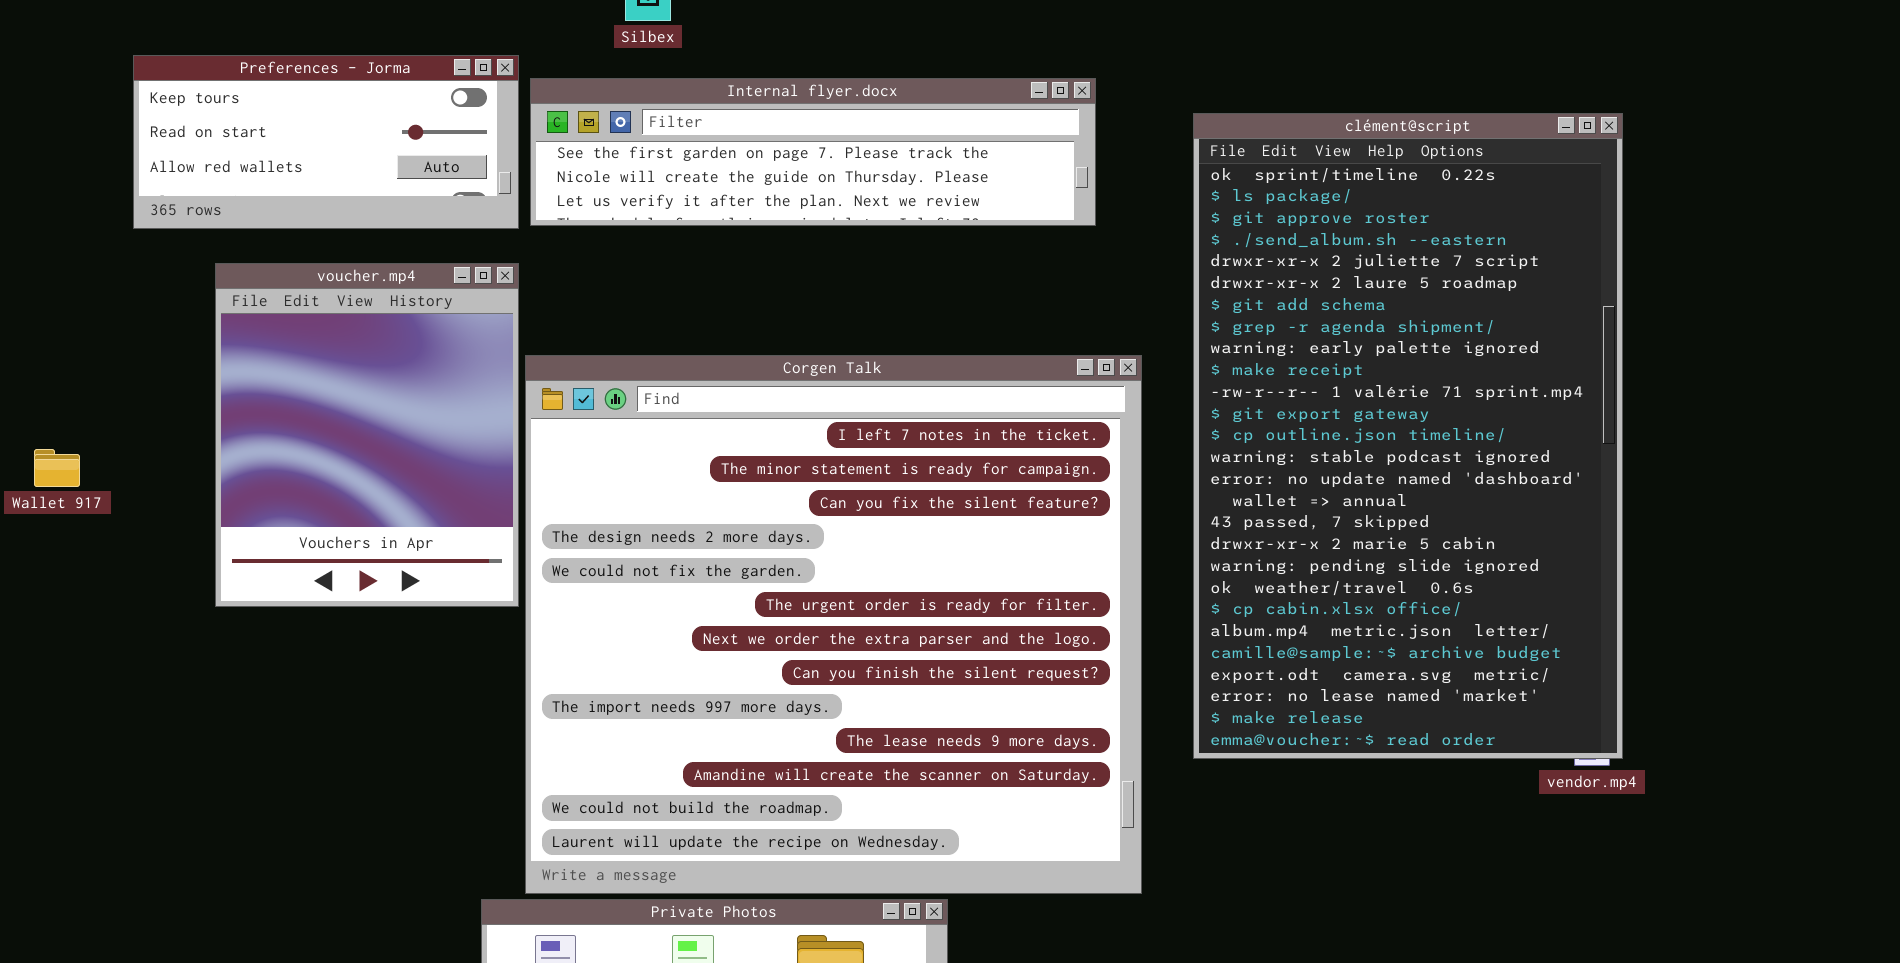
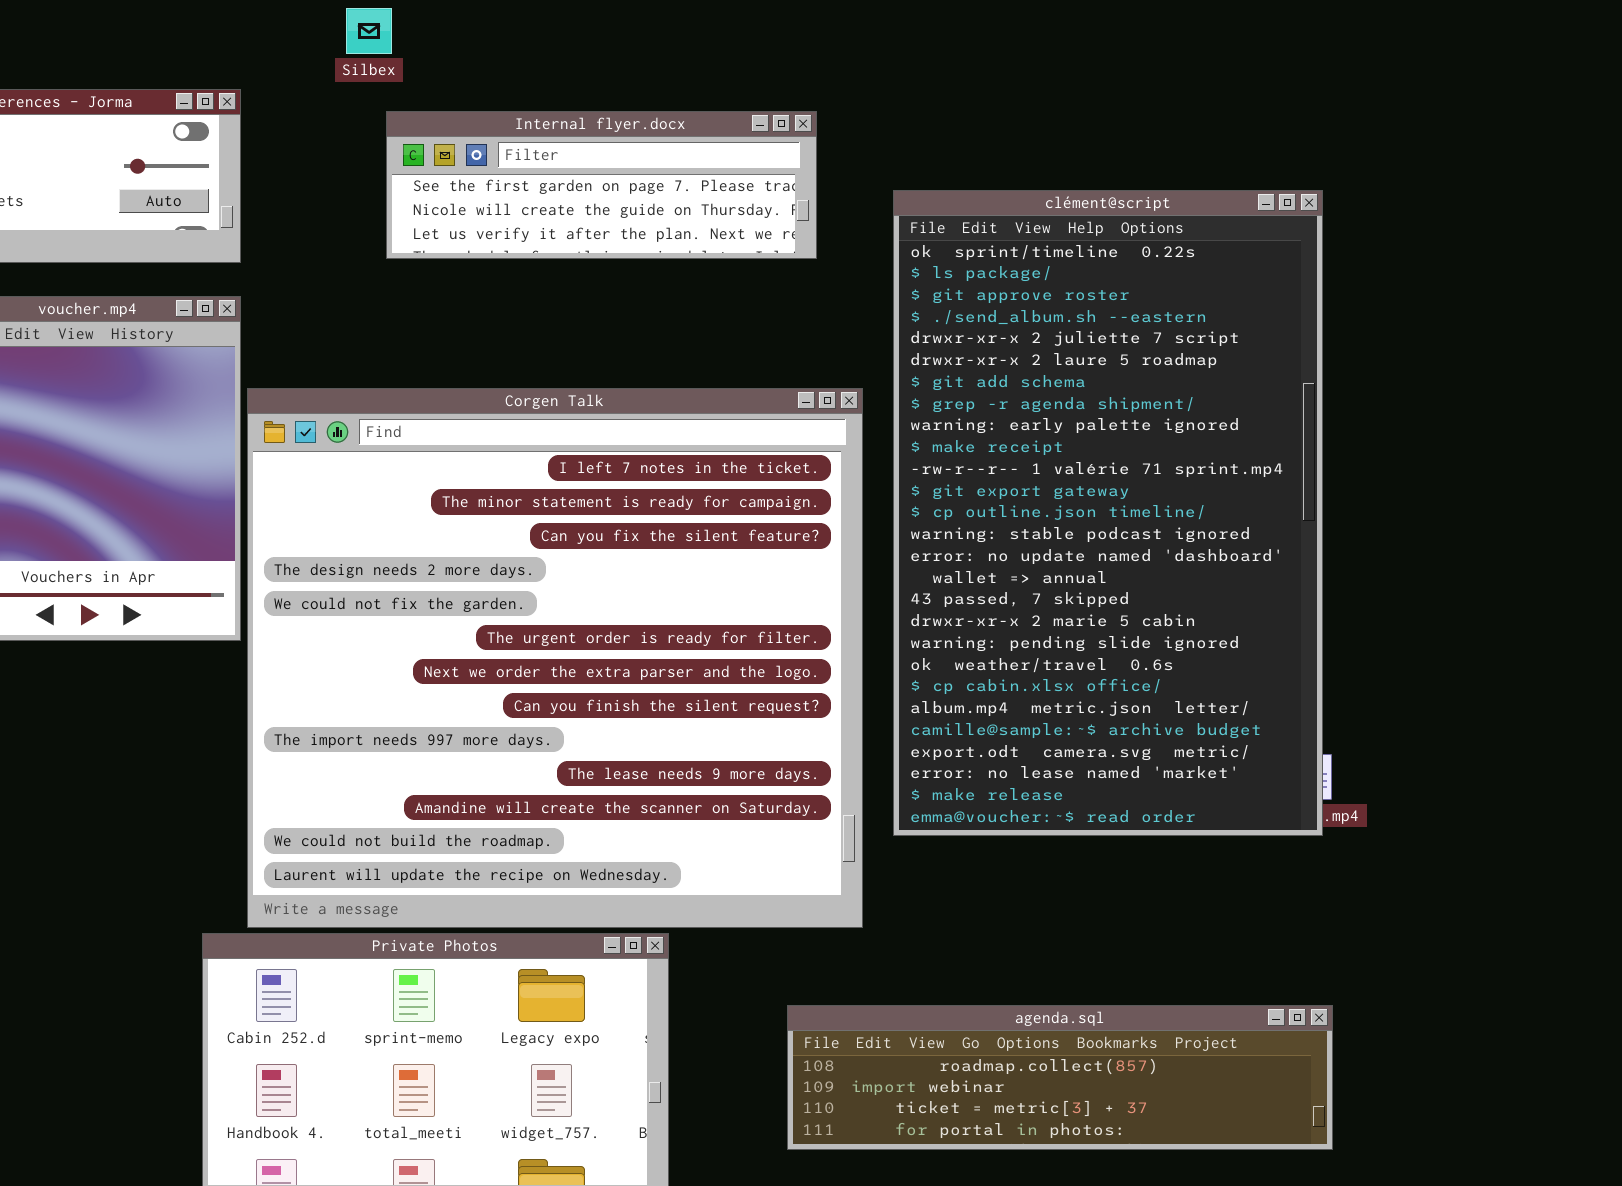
Internal flyer.docx: [530,78,1096,226] -> [386,111,817,259], resized
clément@script: [1193,113,1623,759] -> [893,190,1323,836], moved

